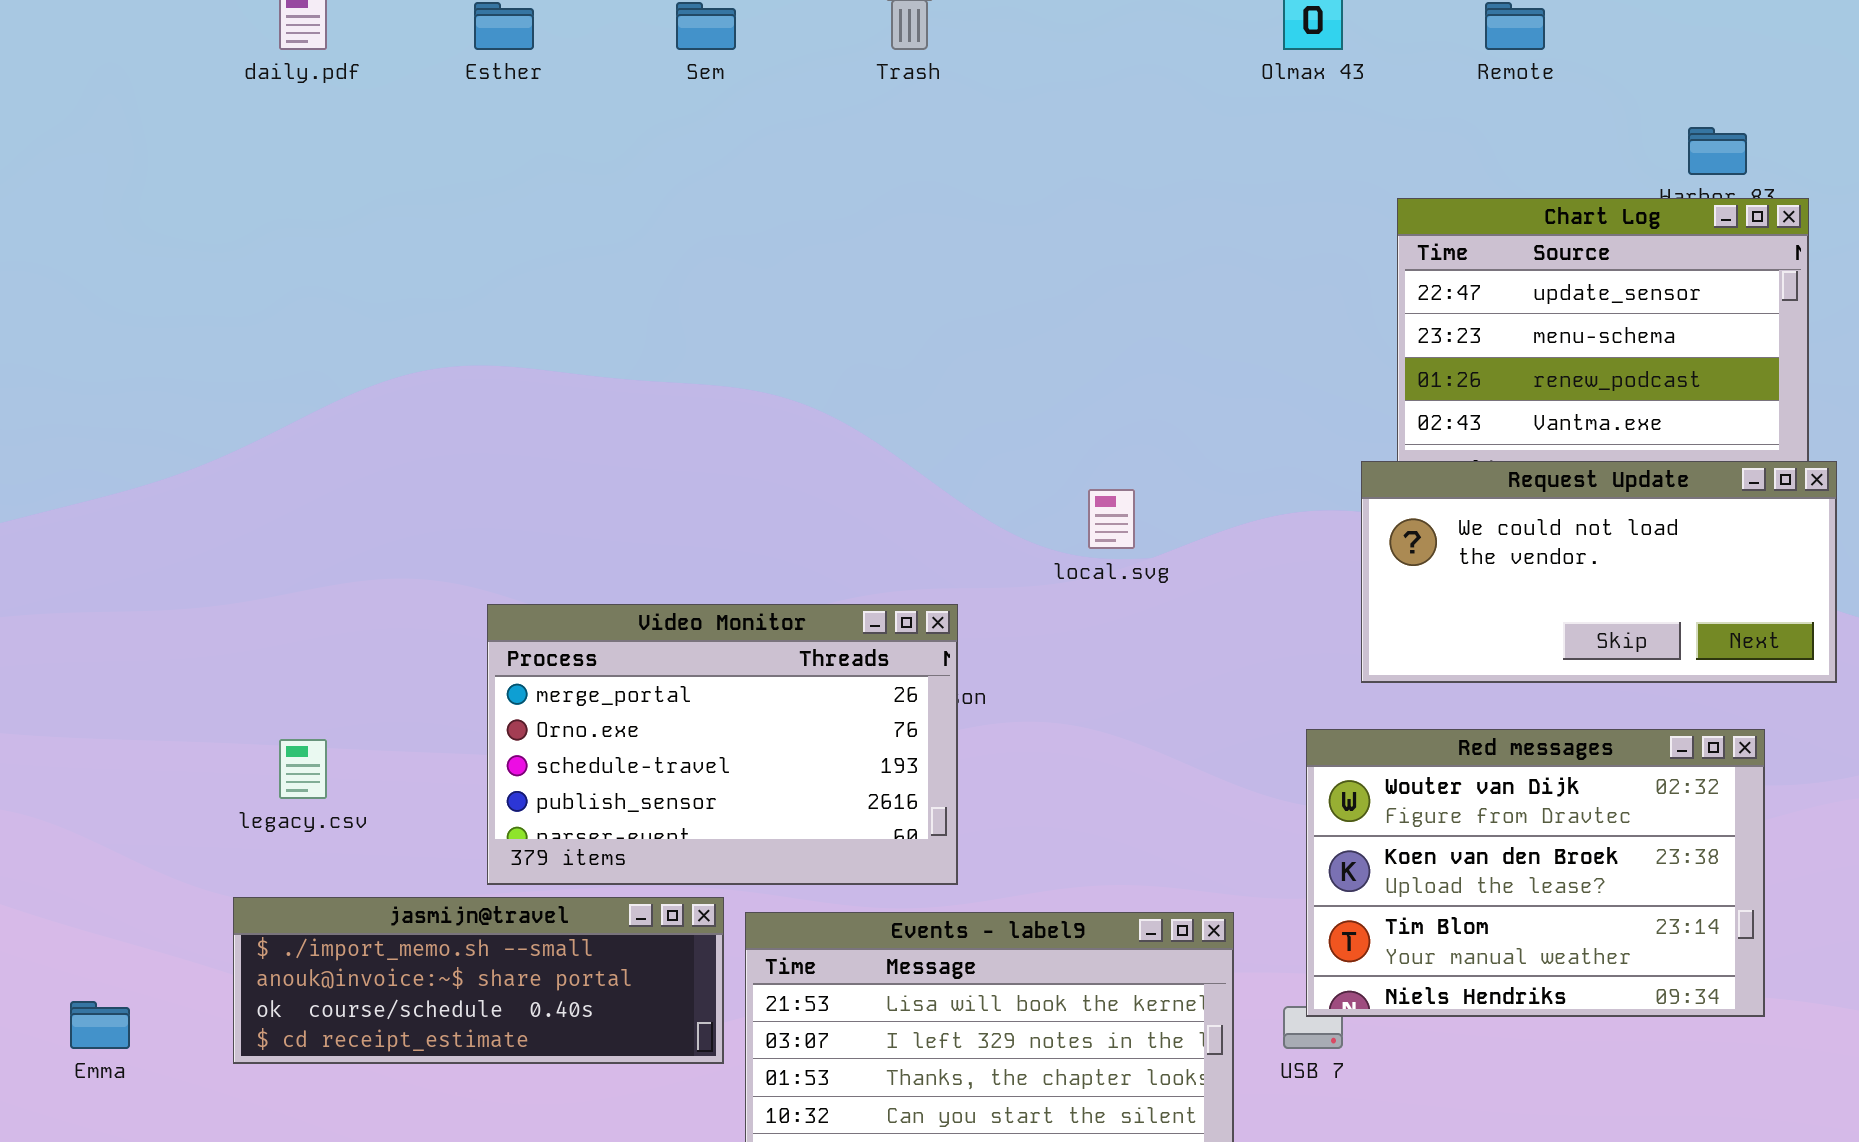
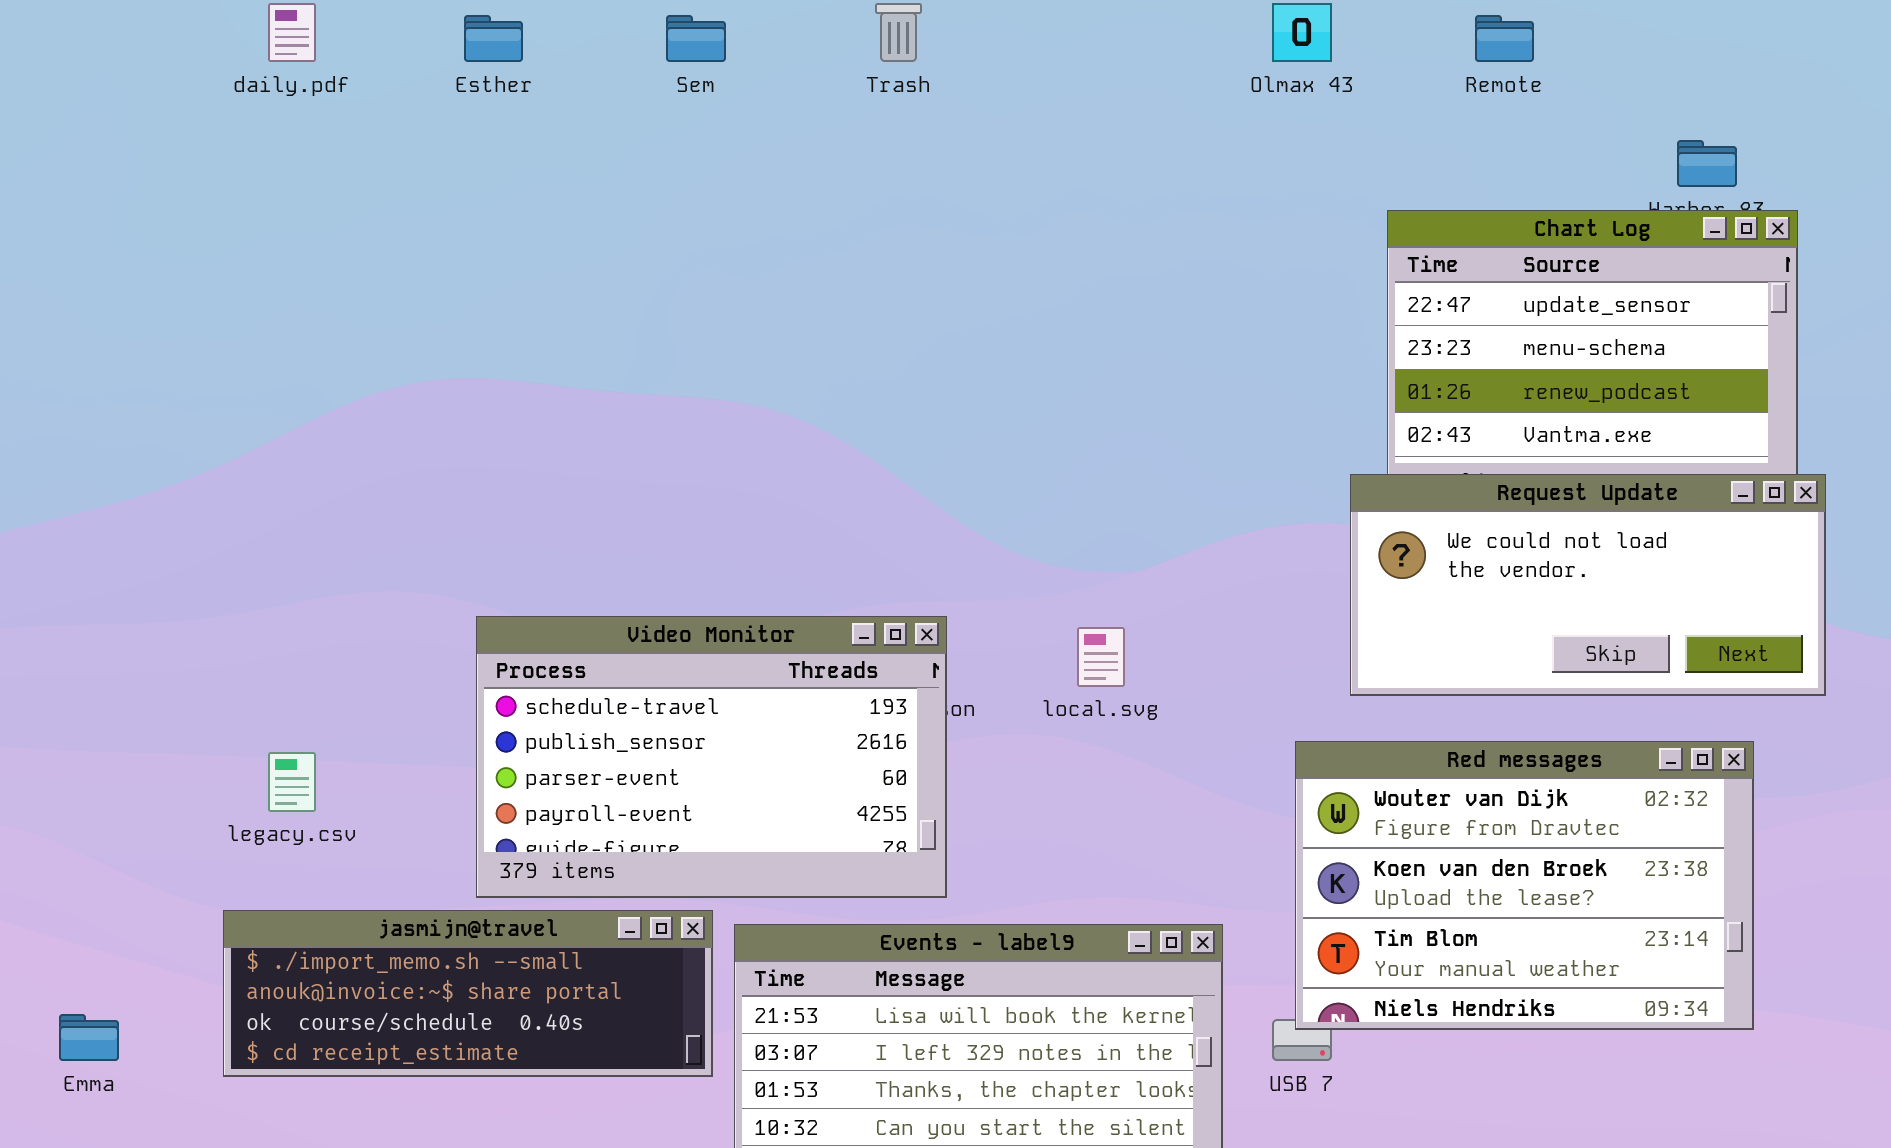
local.svg: [1088,489,1135,549] -> [1077,627,1125,687], moved
Video Monitor: [487,604,958,885] -> [476,616,947,898], scrolled down 2 rows

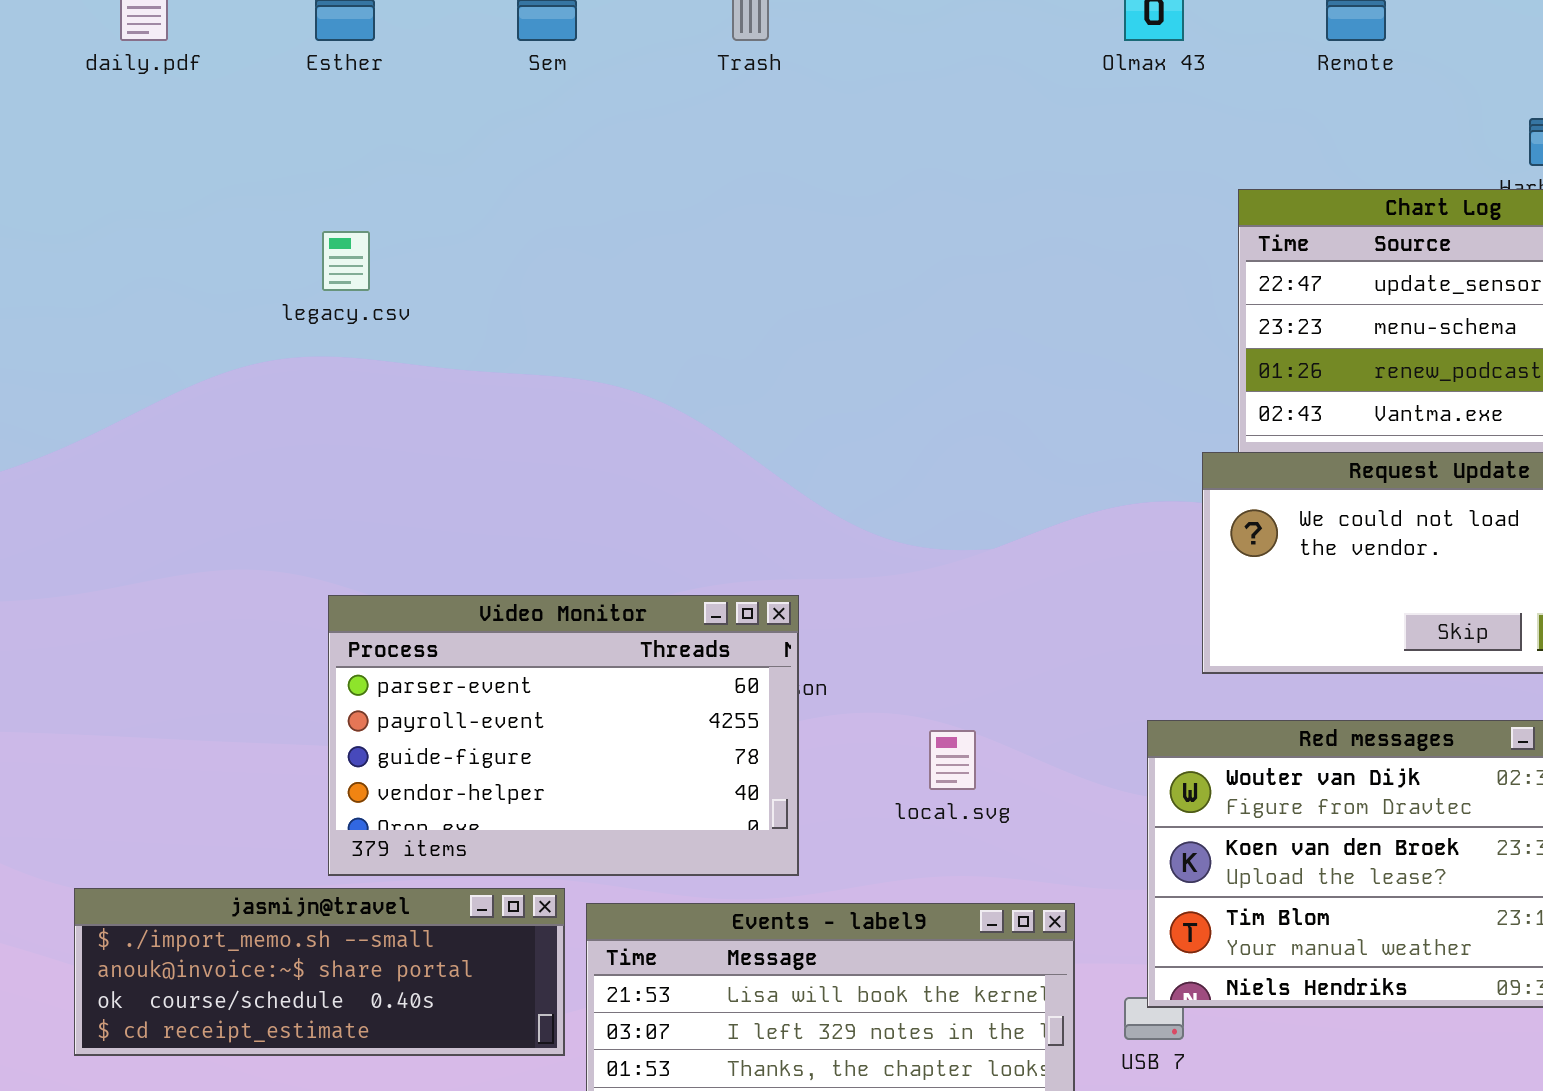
Video Monitor: [476,616,947,898] -> [328,595,799,876], scrolled down 2 rows
local.svg: [1077,627,1125,687] -> [929,730,976,790], moved
legacy.csv: [268,752,316,812] -> [322,231,370,291], moved

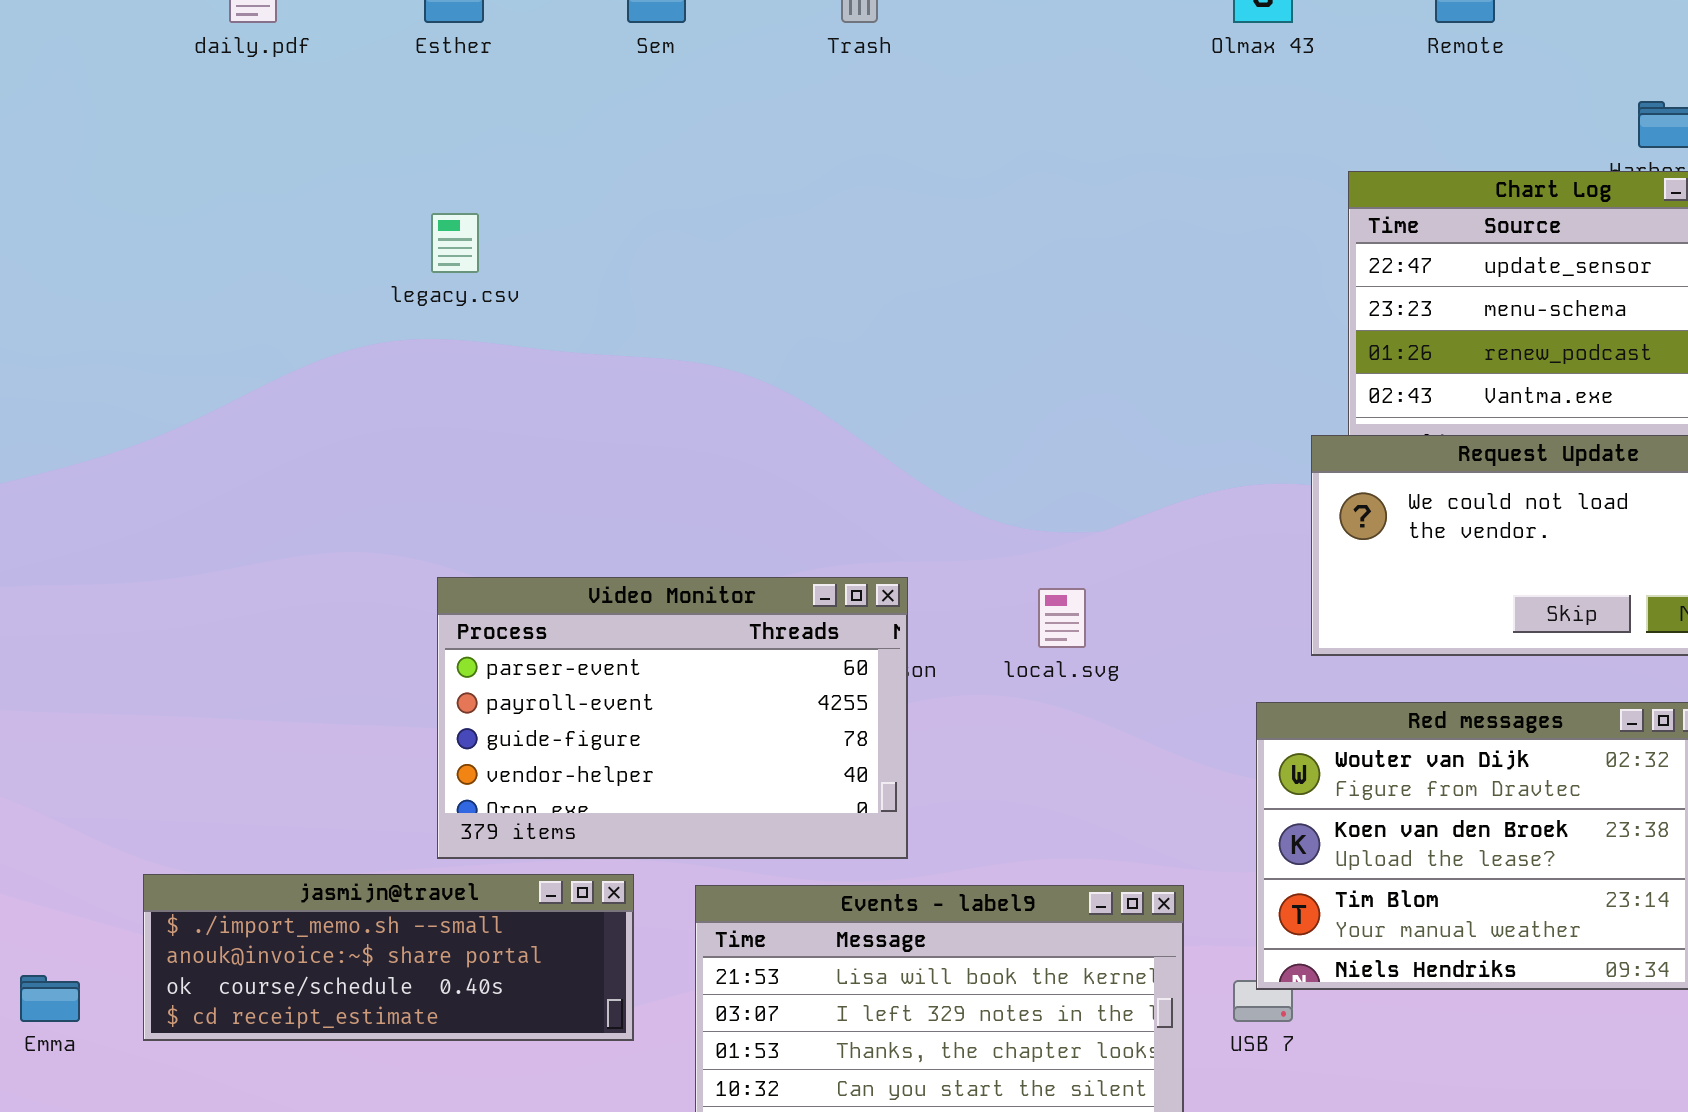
local.svg: [929,730,976,790] -> [1038,588,1086,648], moved
jasmijn@travel: [74,888,565,1056] -> [143,874,634,1041], moved

